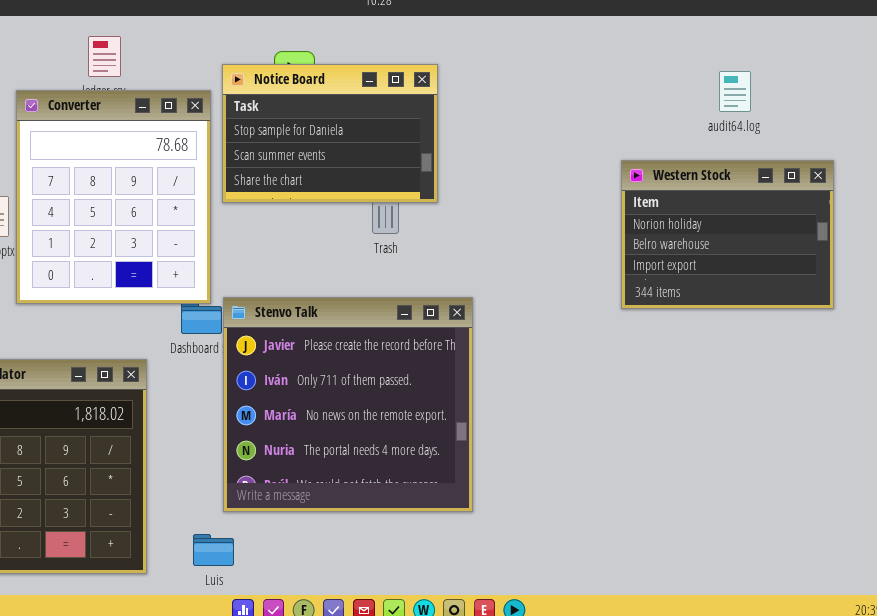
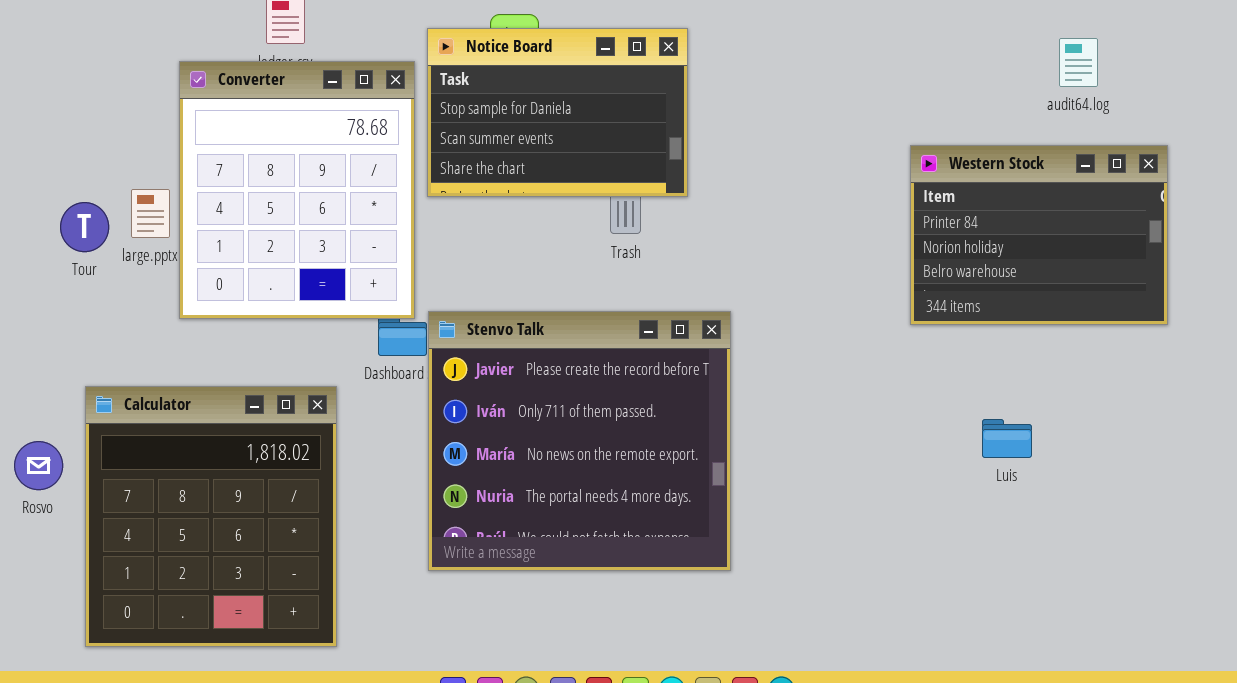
audit64.log: [719,71,751,112] -> [1059,38,1098,87], moved
Western Stock: [621,160,834,309] -> [910,145,1168,325], scrolled up 1 row
Luis: [193,534,234,566] -> [982,419,1032,458], moved

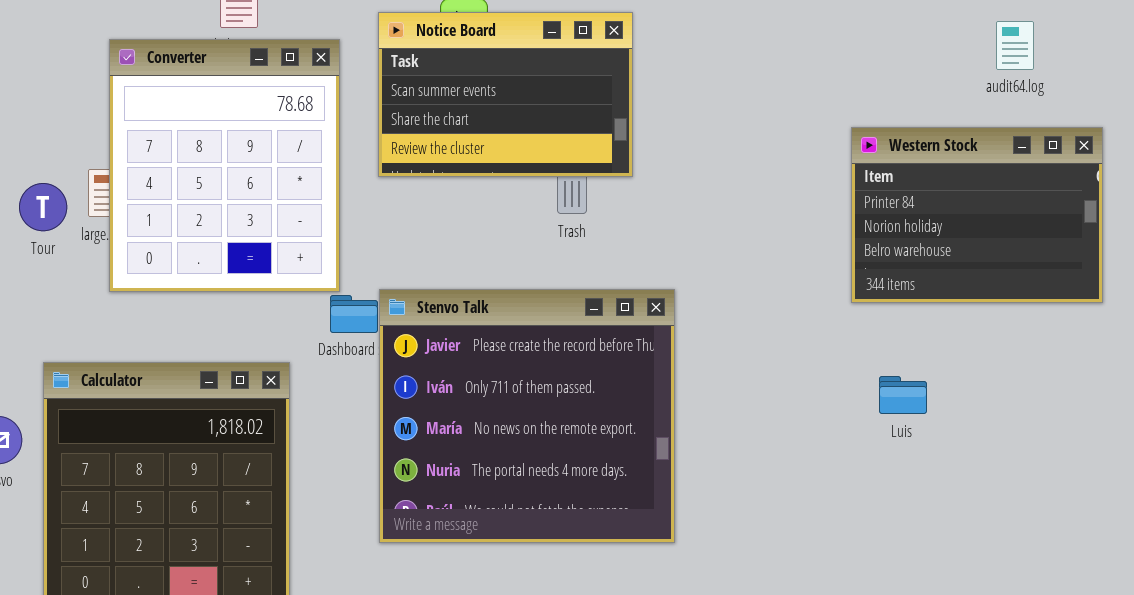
Notice Board: [427,28,688,197] -> [378,12,633,177], scrolled down 1 row
Converter: [179,61,415,319] -> [109,39,340,292], moved
Luis: [982,419,1032,458] -> [879,376,927,414], moved

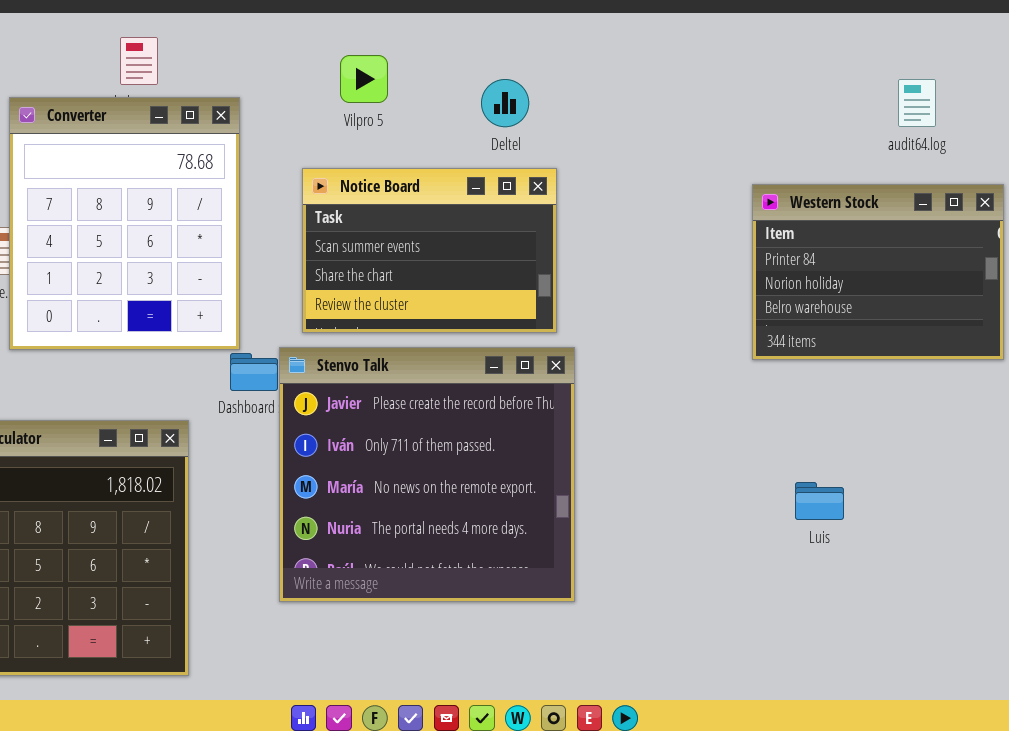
Notice Board: [378,12,633,177] -> [302,168,557,333], moved
Luis: [879,376,927,414] -> [795,482,844,520], moved

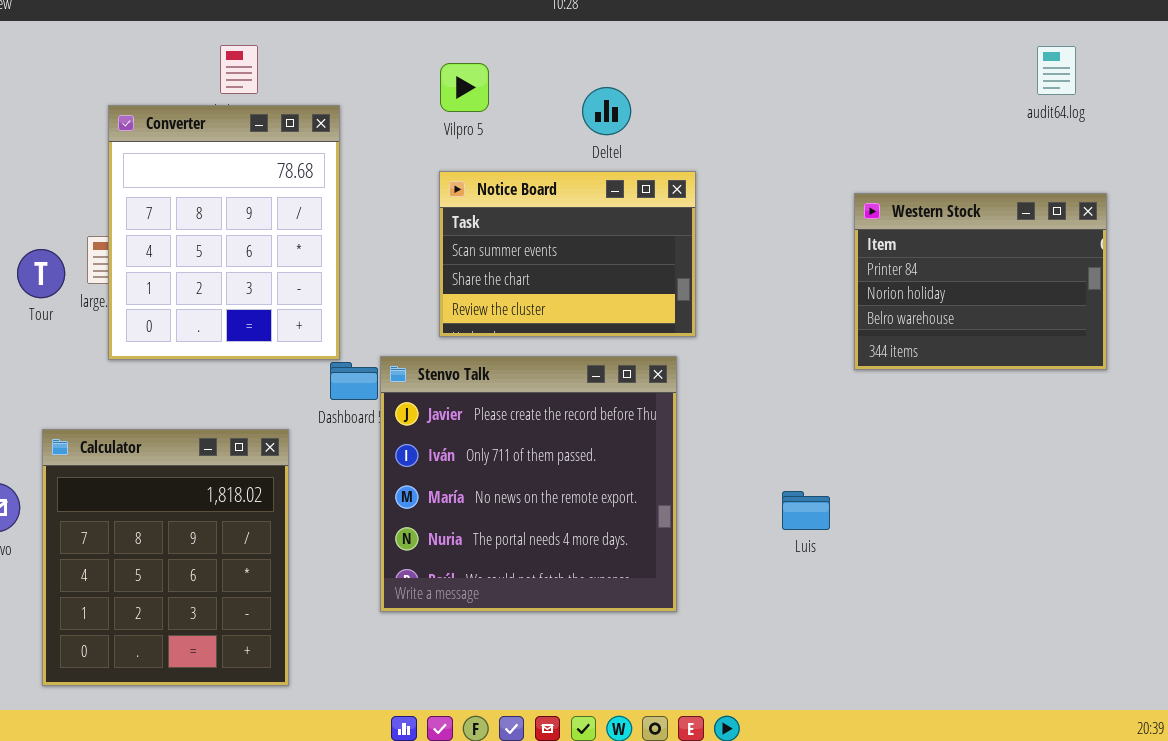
audit64.log: [898,79,936,127] -> [1037,46,1076,95], moved
Notice Board: [302,168,557,333] -> [439,171,696,337], moved
Luis: [795,482,844,520] -> [782,491,830,530], moved

